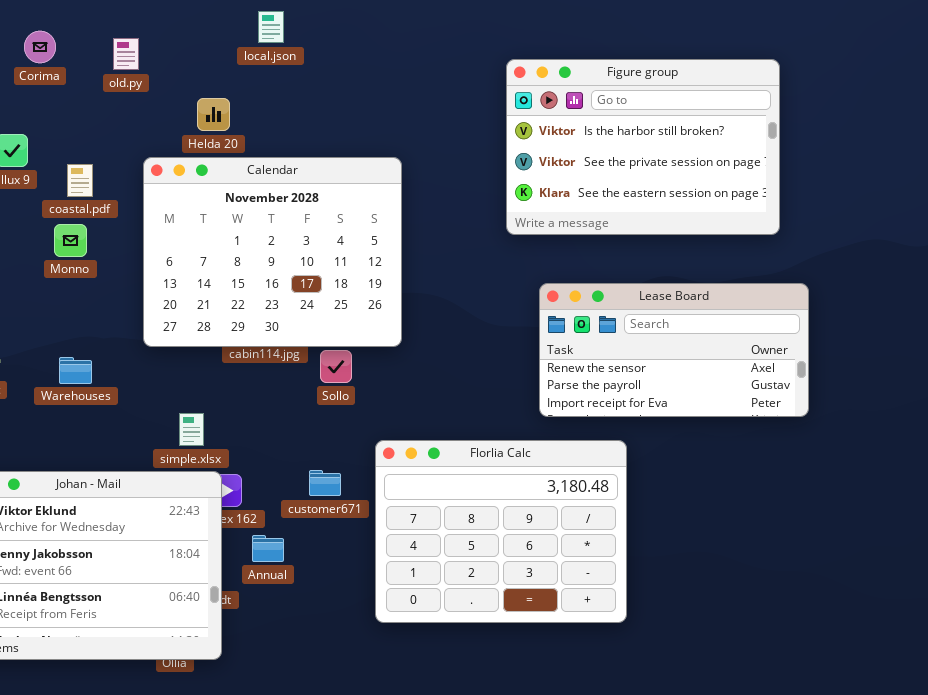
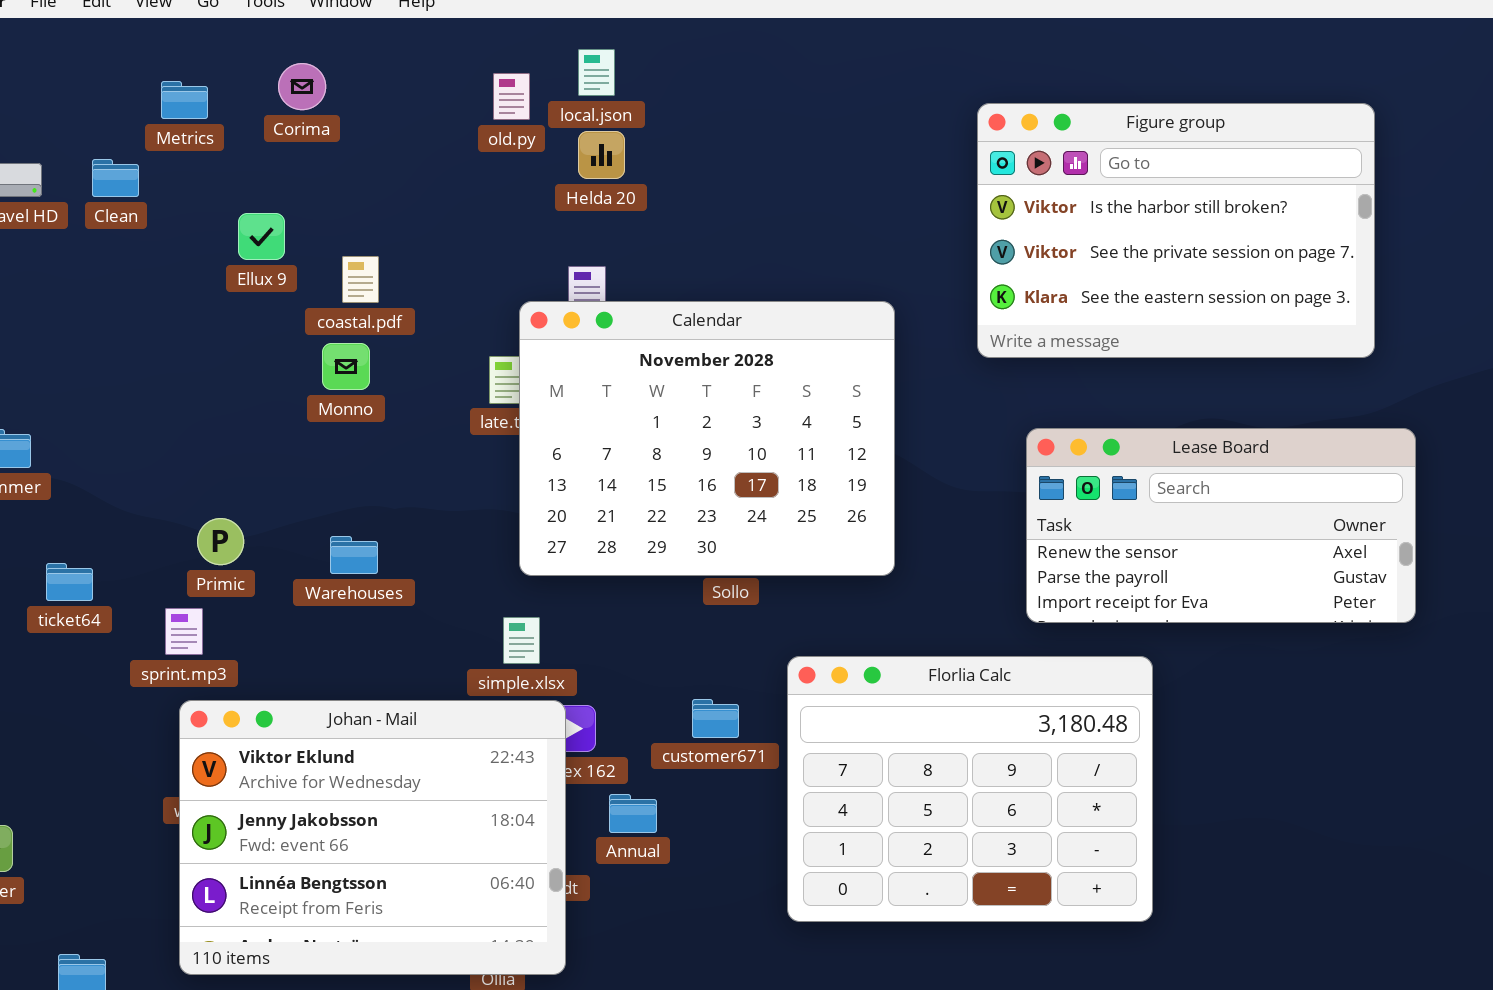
local.json: [258,11,284,43] -> [578,49,615,96], moved
old.py: [113,38,139,70] -> [493,73,530,120], moved
Helda 20: [197,98,230,131] -> [578,131,625,179], moved
Calendar: [143,157,402,347] -> [519,301,895,576], moved

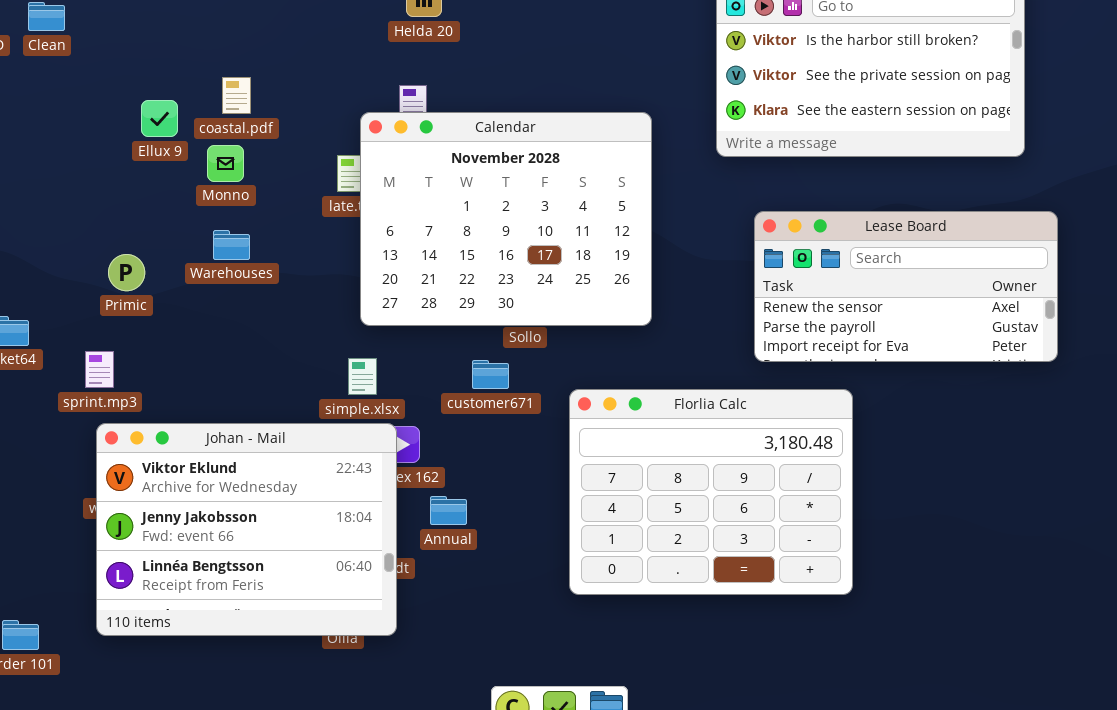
Ellux 9: [238,213,285,260] -> [141,100,178,137], moved
Primic: [197,518,244,565] -> [108,254,145,291], moved
Warehouses: [330,536,378,574] -> [213,230,250,260], moved
customer671: [692,699,739,738] -> [472,360,509,389], moved

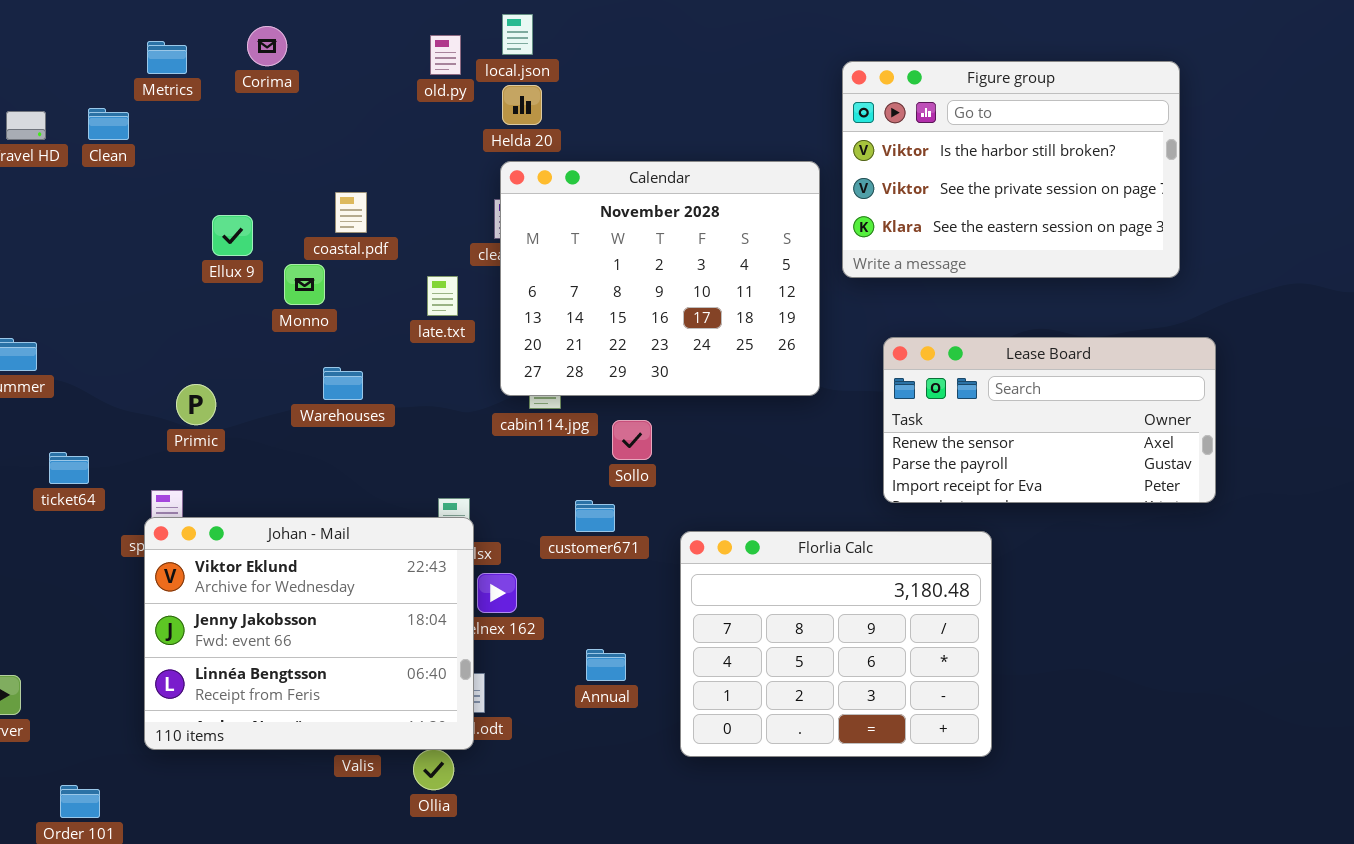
coastal.pdf: [222,77,251,114] -> [335,192,367,233], moved
Calendar: [360,112,652,326] -> [500,161,820,396], moved
Warehouses: [213,230,250,260] -> [323,367,363,400], moved
Johan - Mail: [96,423,397,636] -> [144,517,474,750], moved
Annual: [430,496,467,525] -> [586,649,626,681], moved

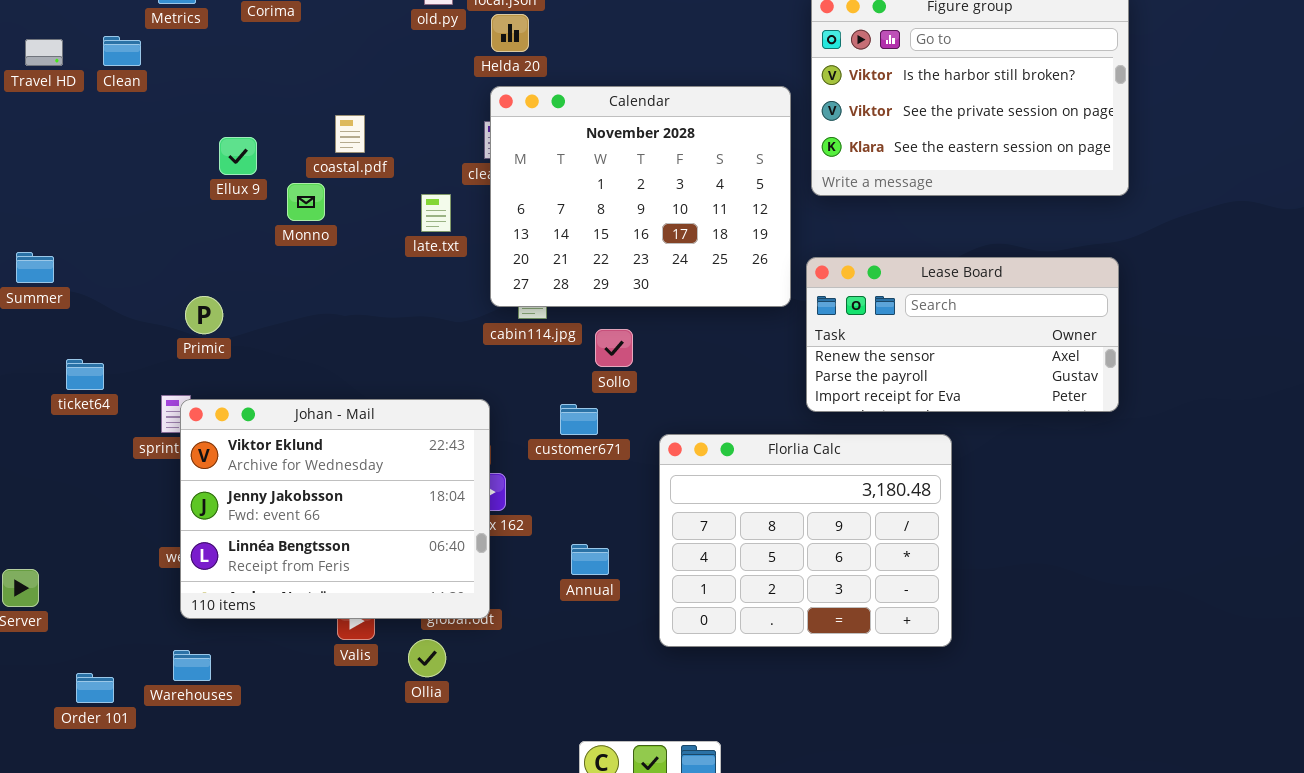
Lease Board: [883,337,1216,503] -> [806,257,1119,412], moved
Warehouses: [323,367,363,400] -> [173,650,211,681], moved
Johan - Mail: [144,517,474,750] -> [180,399,490,619], moved

